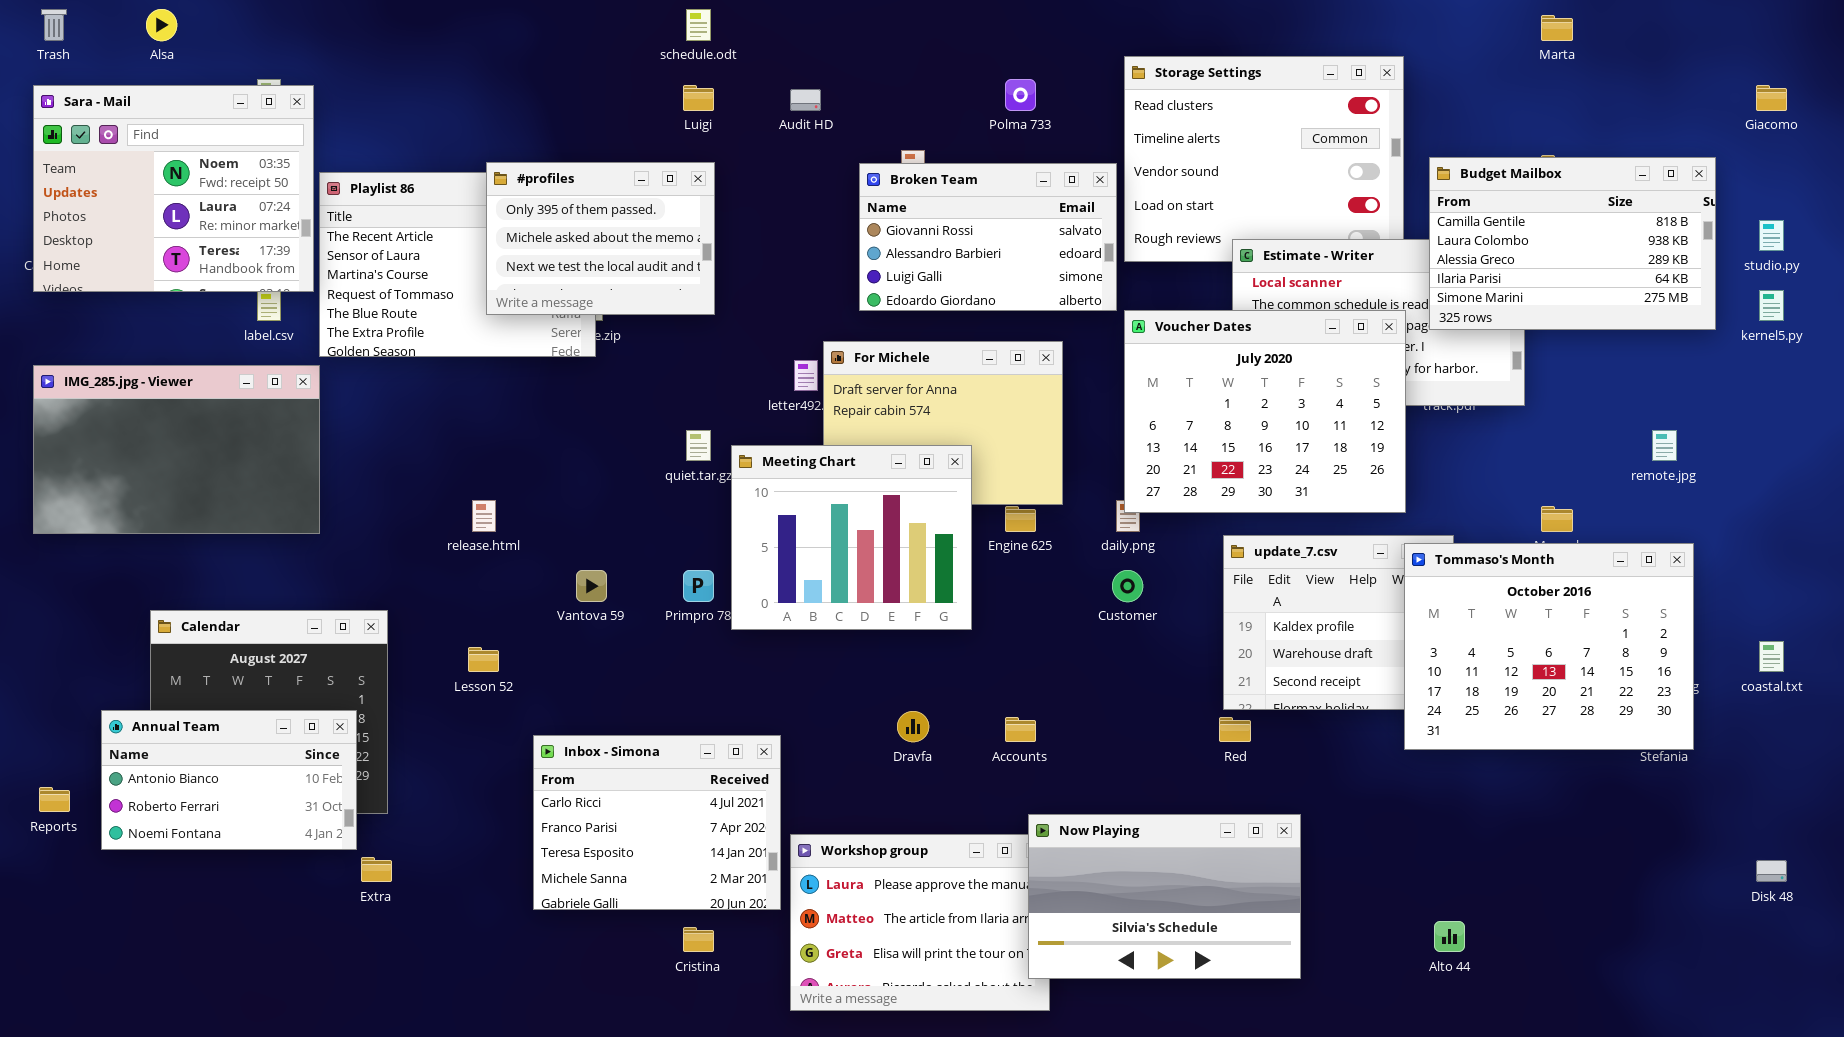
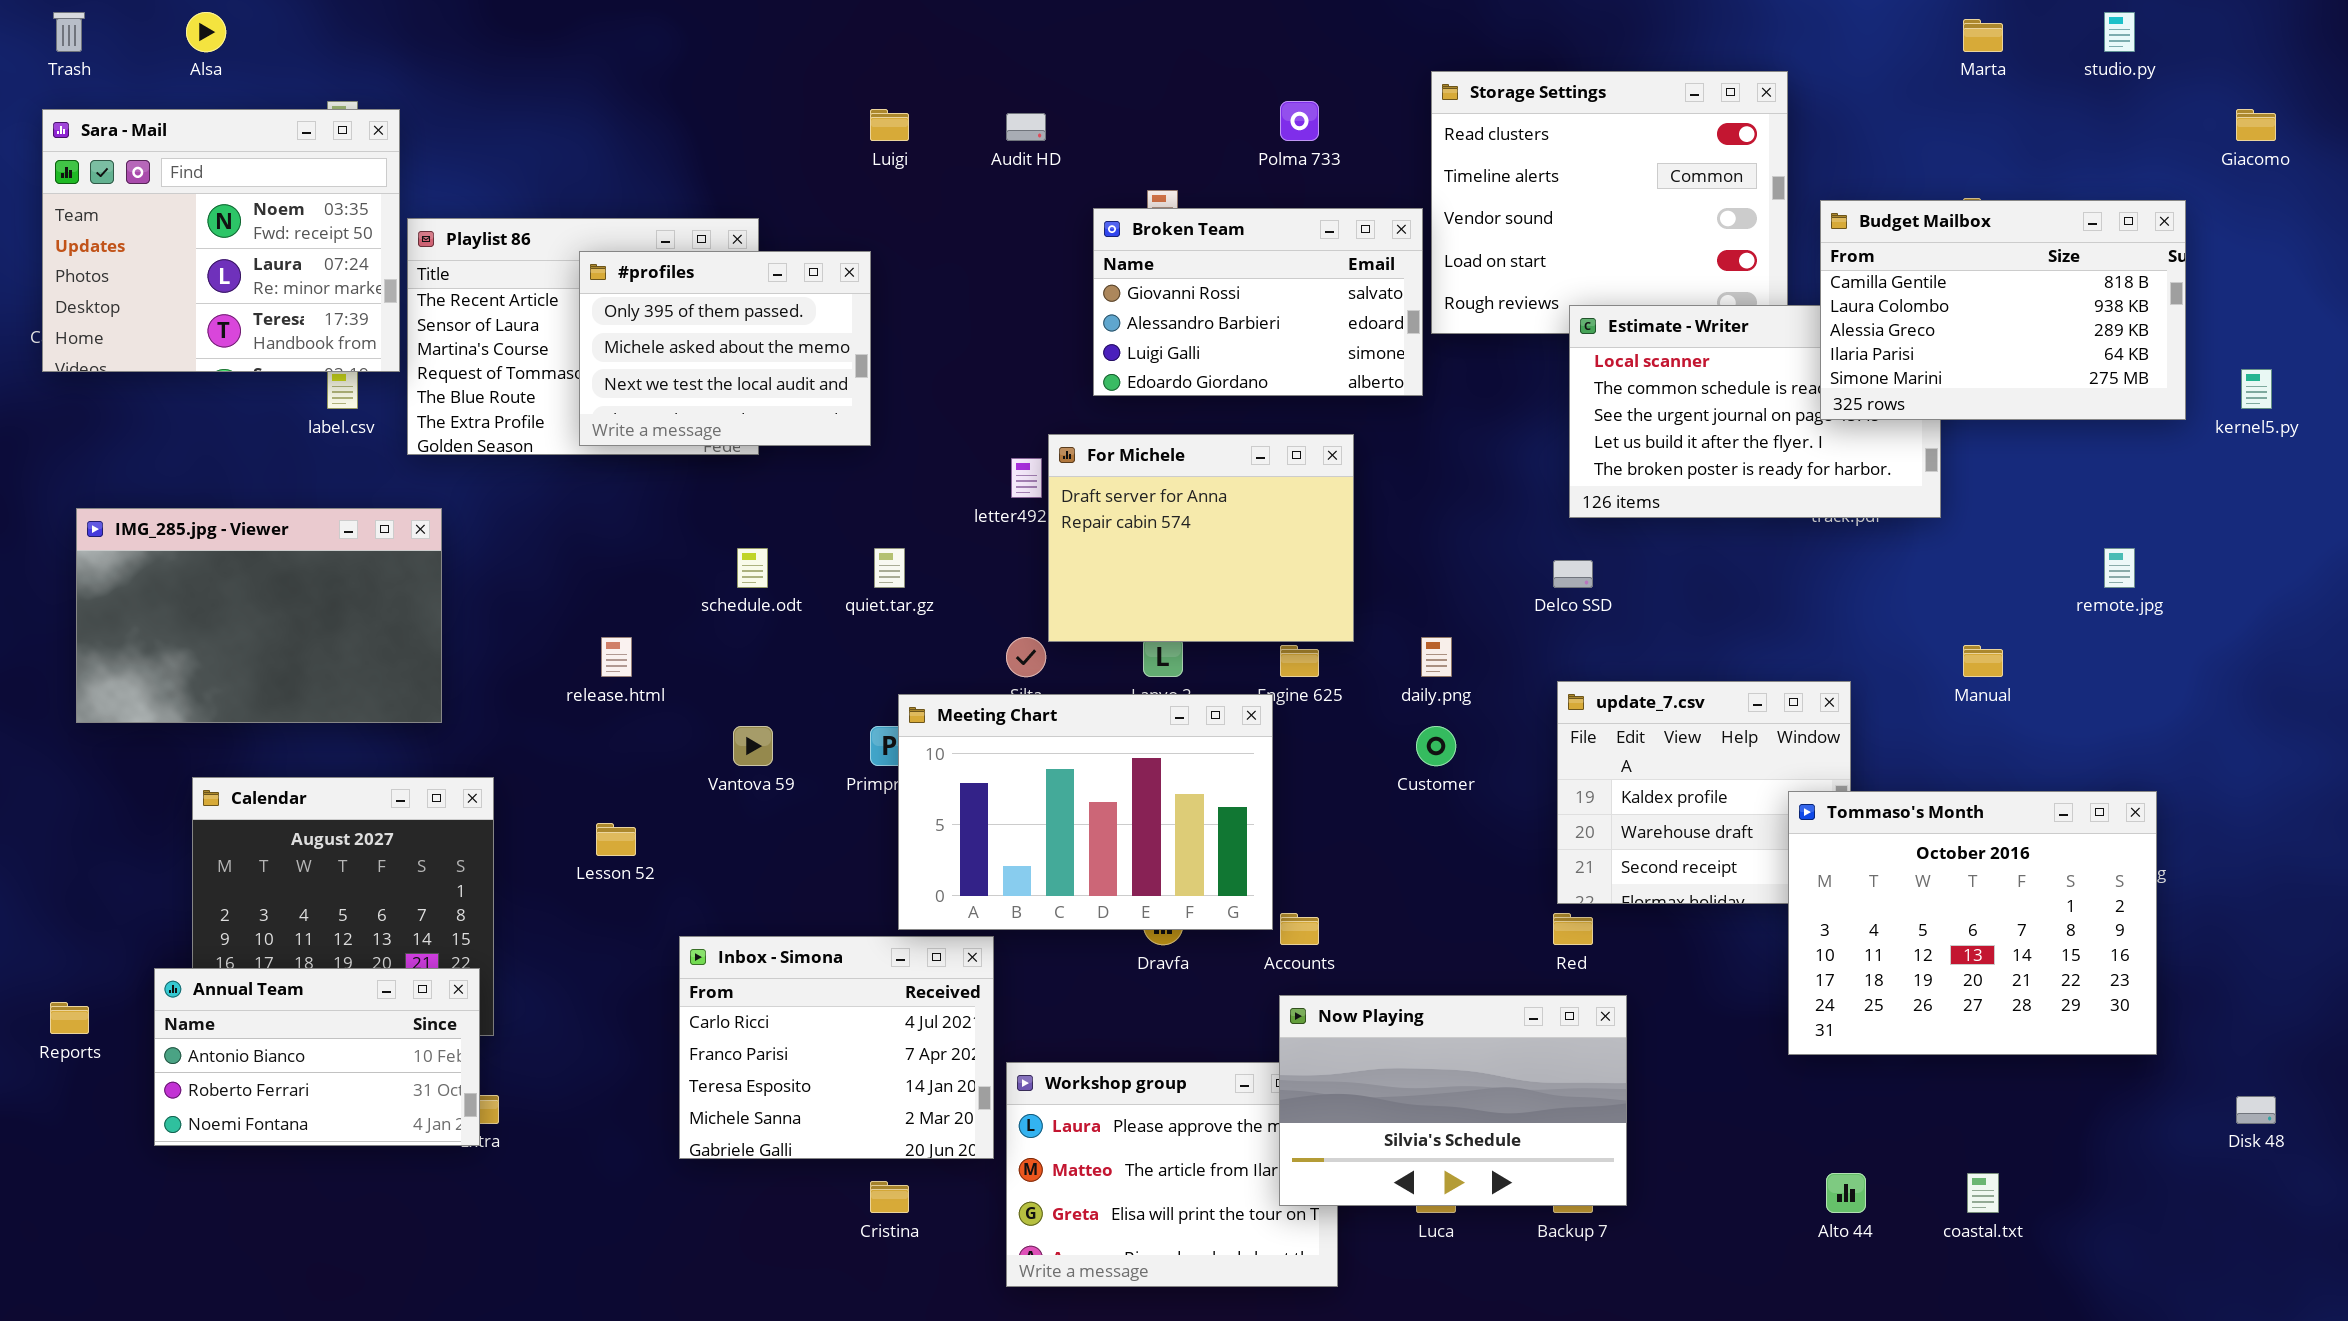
schedule.odt: [686,9,711,41] -> [737,548,768,588], moved
#profiles: [486,162,715,315] -> [579,251,871,446], moved
studio.py: [1759,220,1784,251] -> [2104,12,2135,52], moved
Voucher Dates: [1124,310,1406,513] -> none, closed
IMG_285.jpg - Viewer: [33,365,320,534] -> [76,508,442,723], moved
Meeting Chart: [731,445,972,630] -> [898,694,1273,930], moved, resized
Tommaso's Month: [1404,543,1694,750] -> [1788,791,2157,1055], moved
coastal.txt: [1759,641,1784,672] -> [1967,1173,1999,1213], moved
Annual Team: [101,710,357,850] -> [154,968,480,1146], moved
Now Playing: [1028,814,1301,979] -> [1279,995,1627,1206], moved

